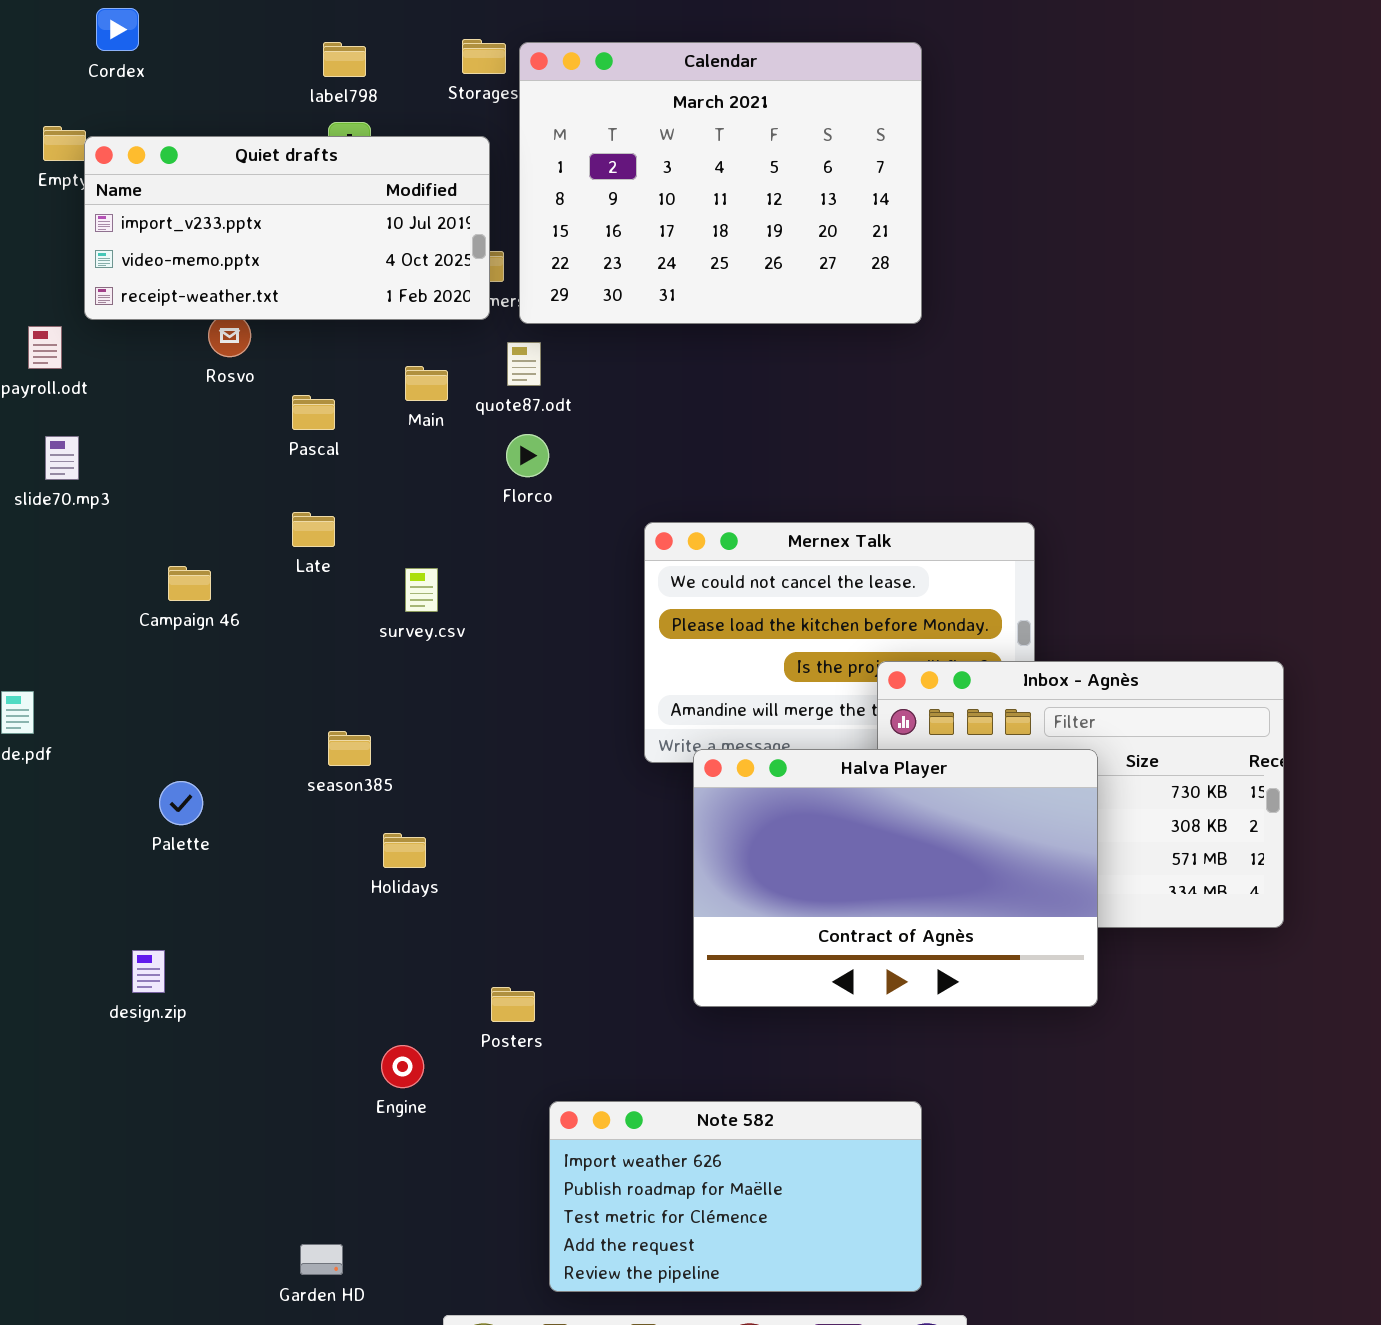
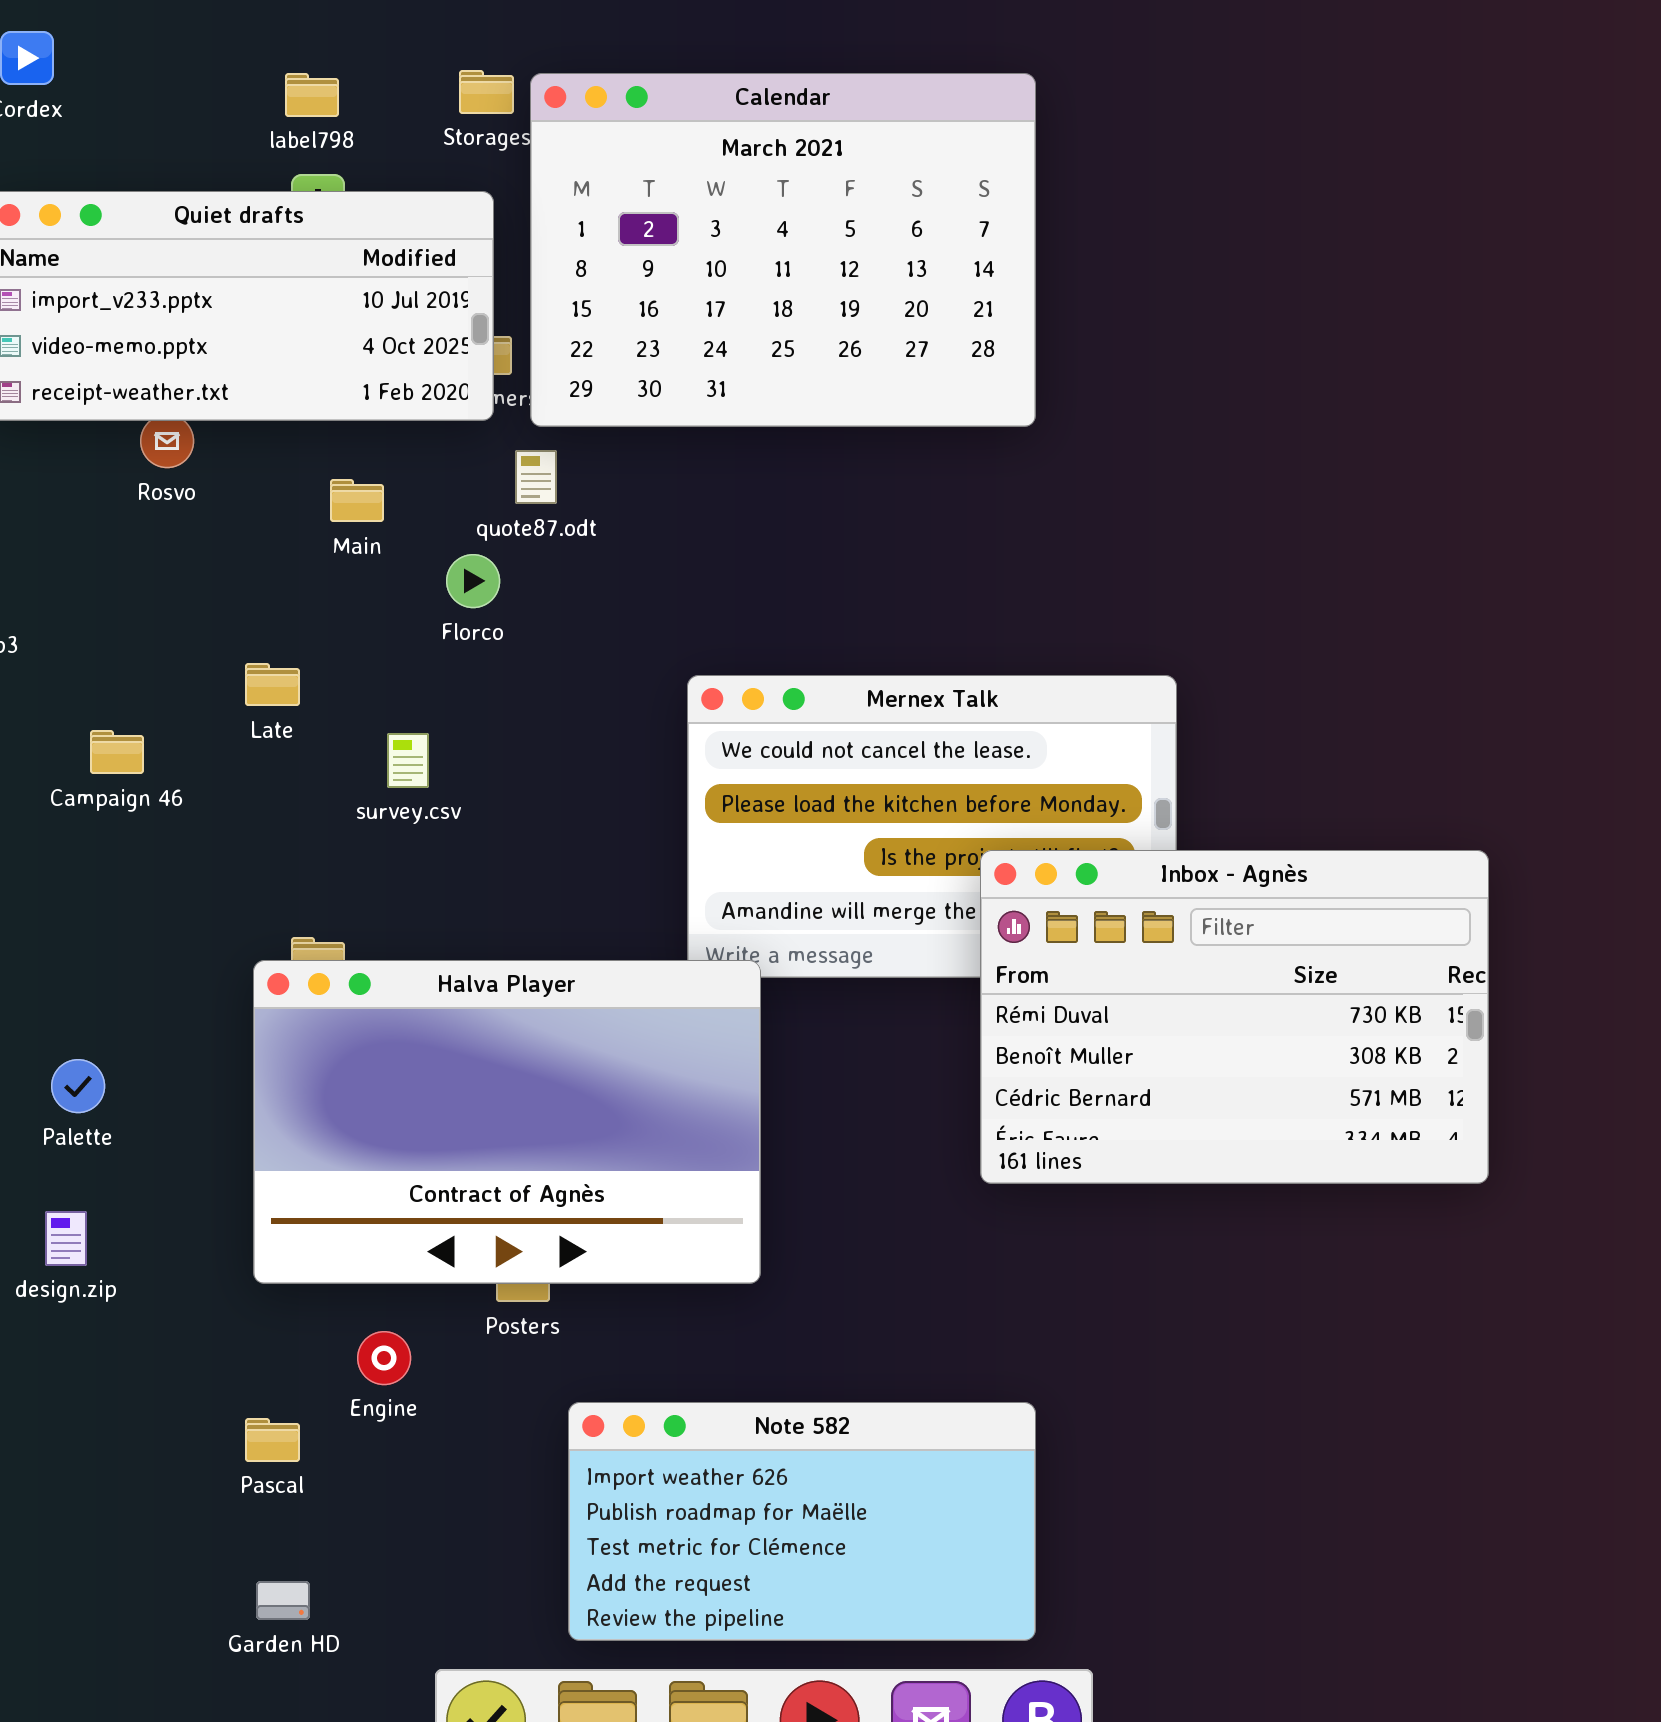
Main: [405,366,448,401] -> [330,479,384,522], moved
Pascal: [292,395,335,430] -> [245,1418,300,1462], moved
Florco: [506,434,549,477] -> [446,554,500,608], moved
Halva Player: [693,749,1098,1007] -> [253,960,761,1284], moved
Palette: [159,781,203,825] -> [51,1059,105,1113], moved

